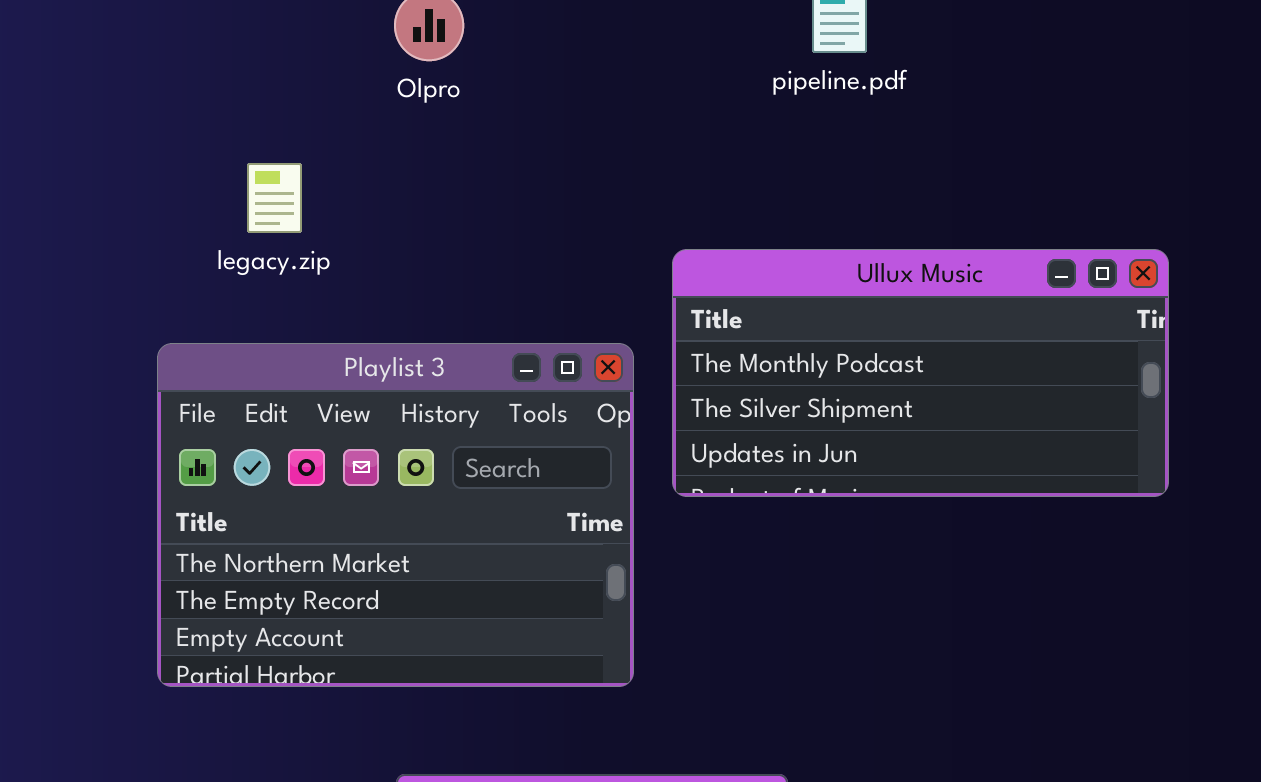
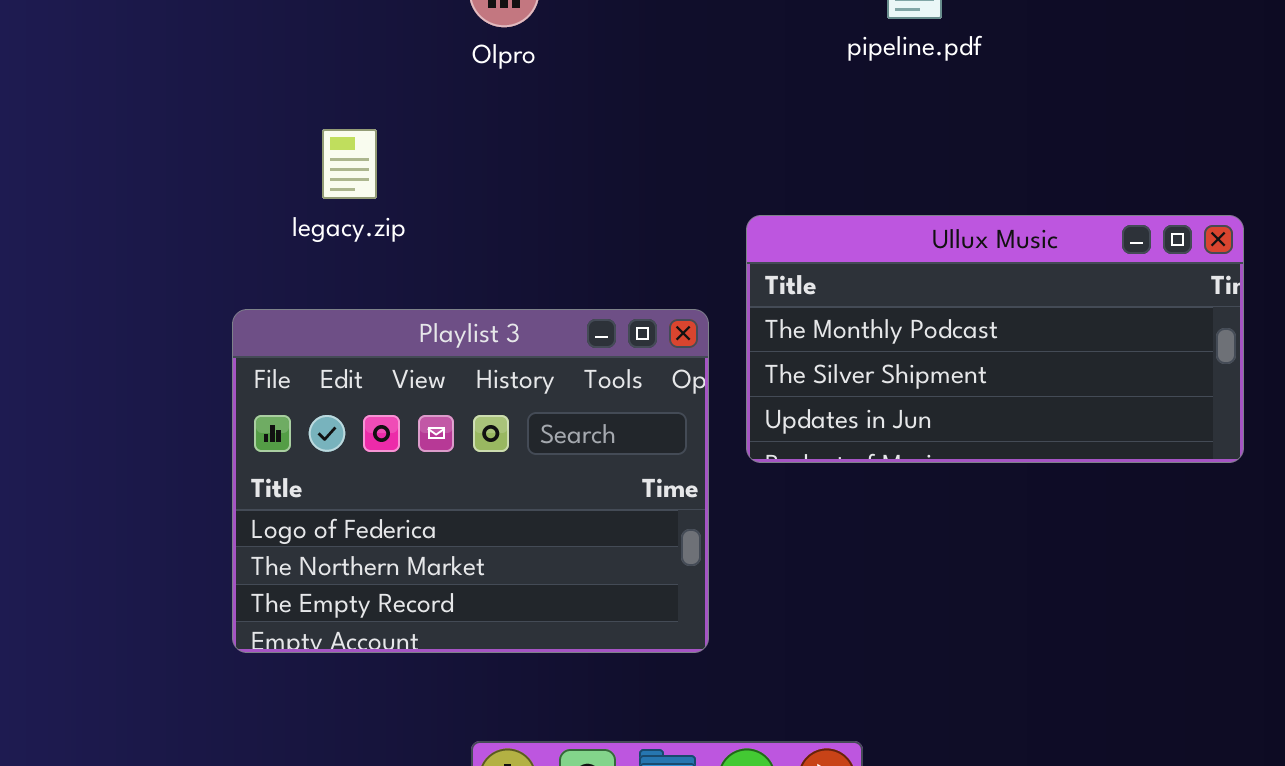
Playlist 3: [157,343,634,687] -> [232,309,709,653], scrolled up 1 row

